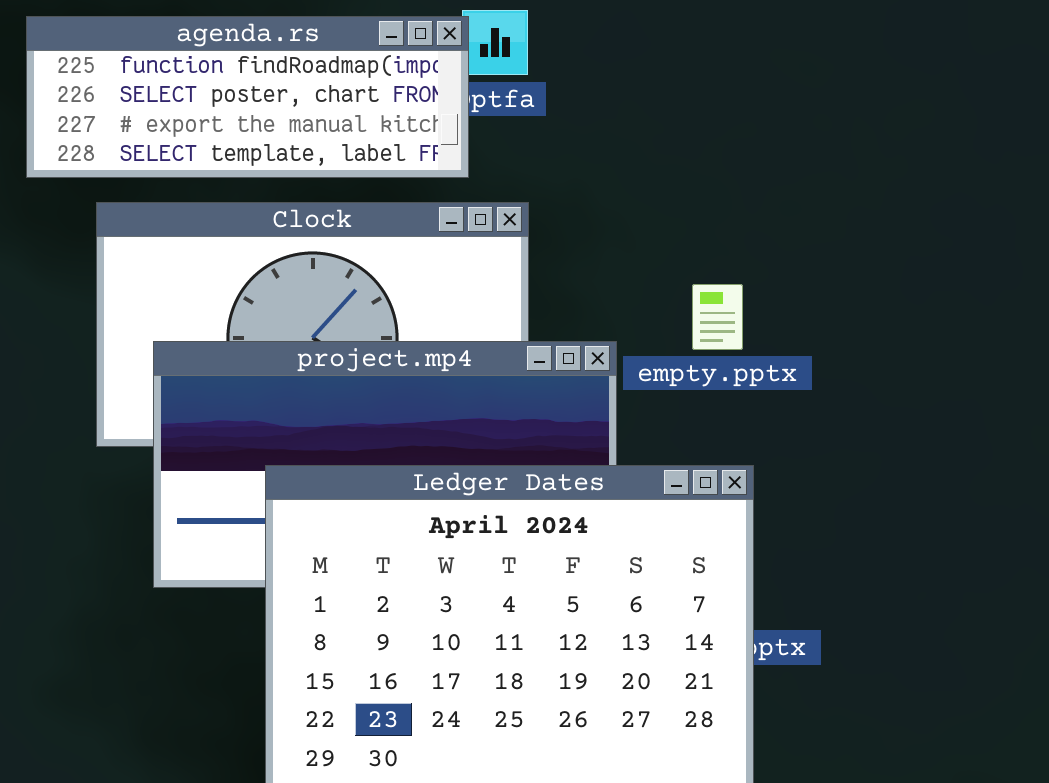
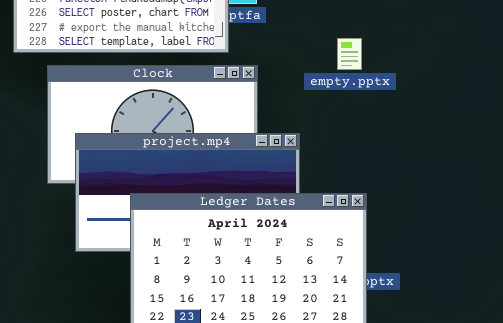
empty.pptx: [692,284,743,350] -> [337,38,362,70], moved

